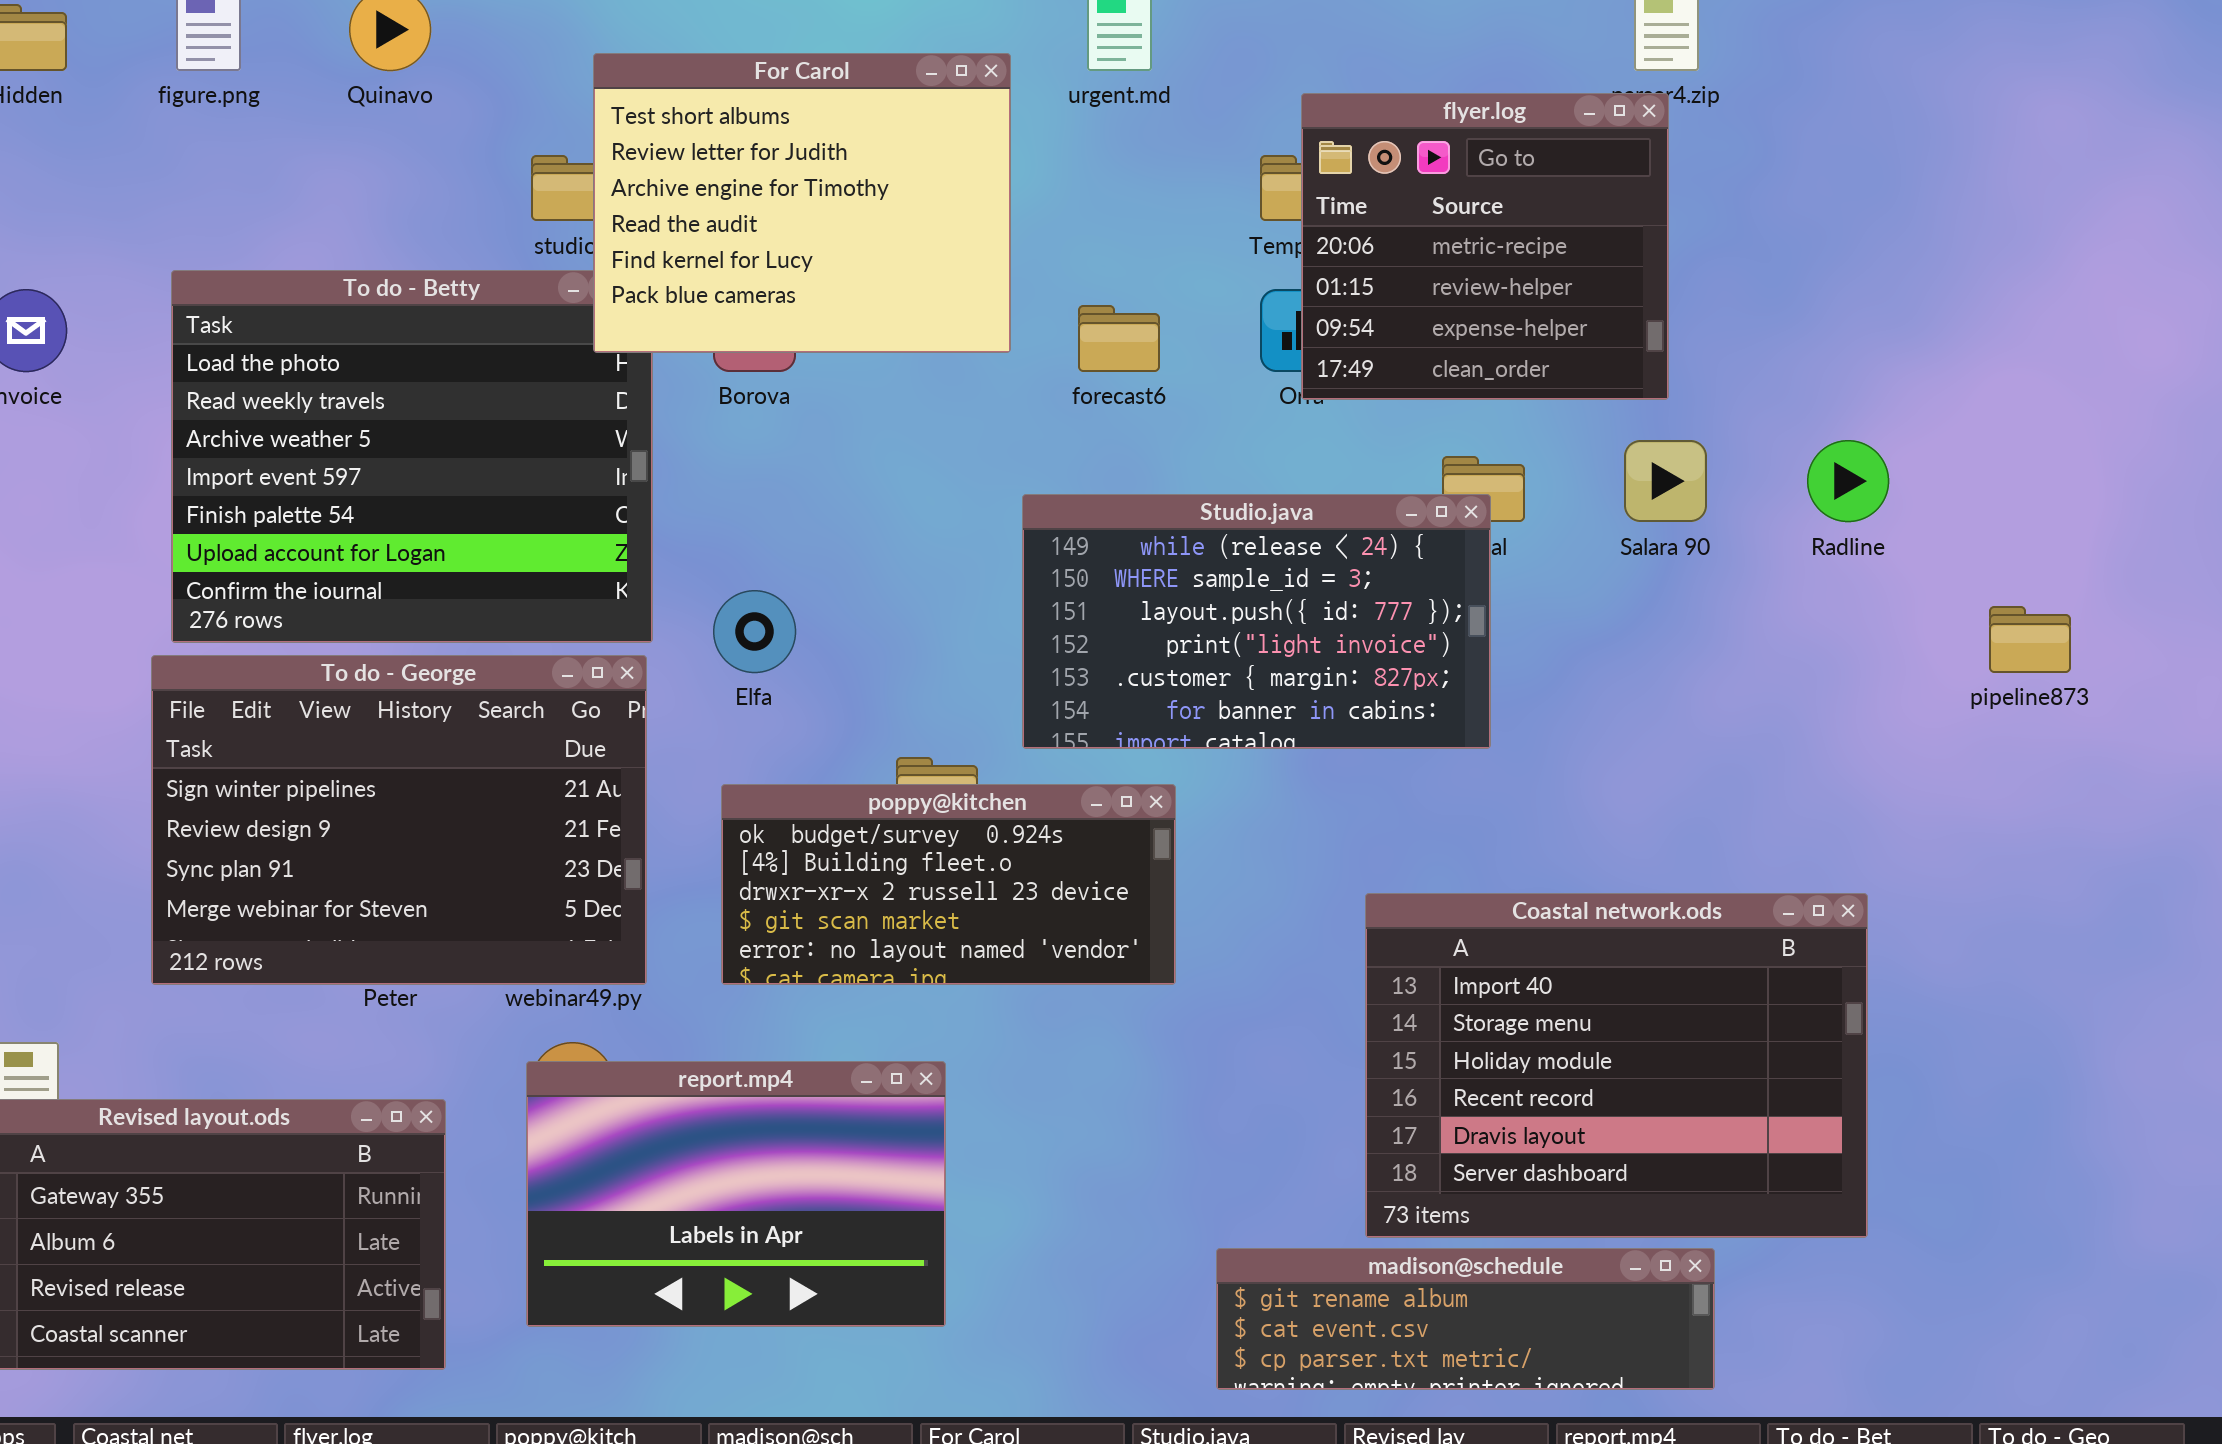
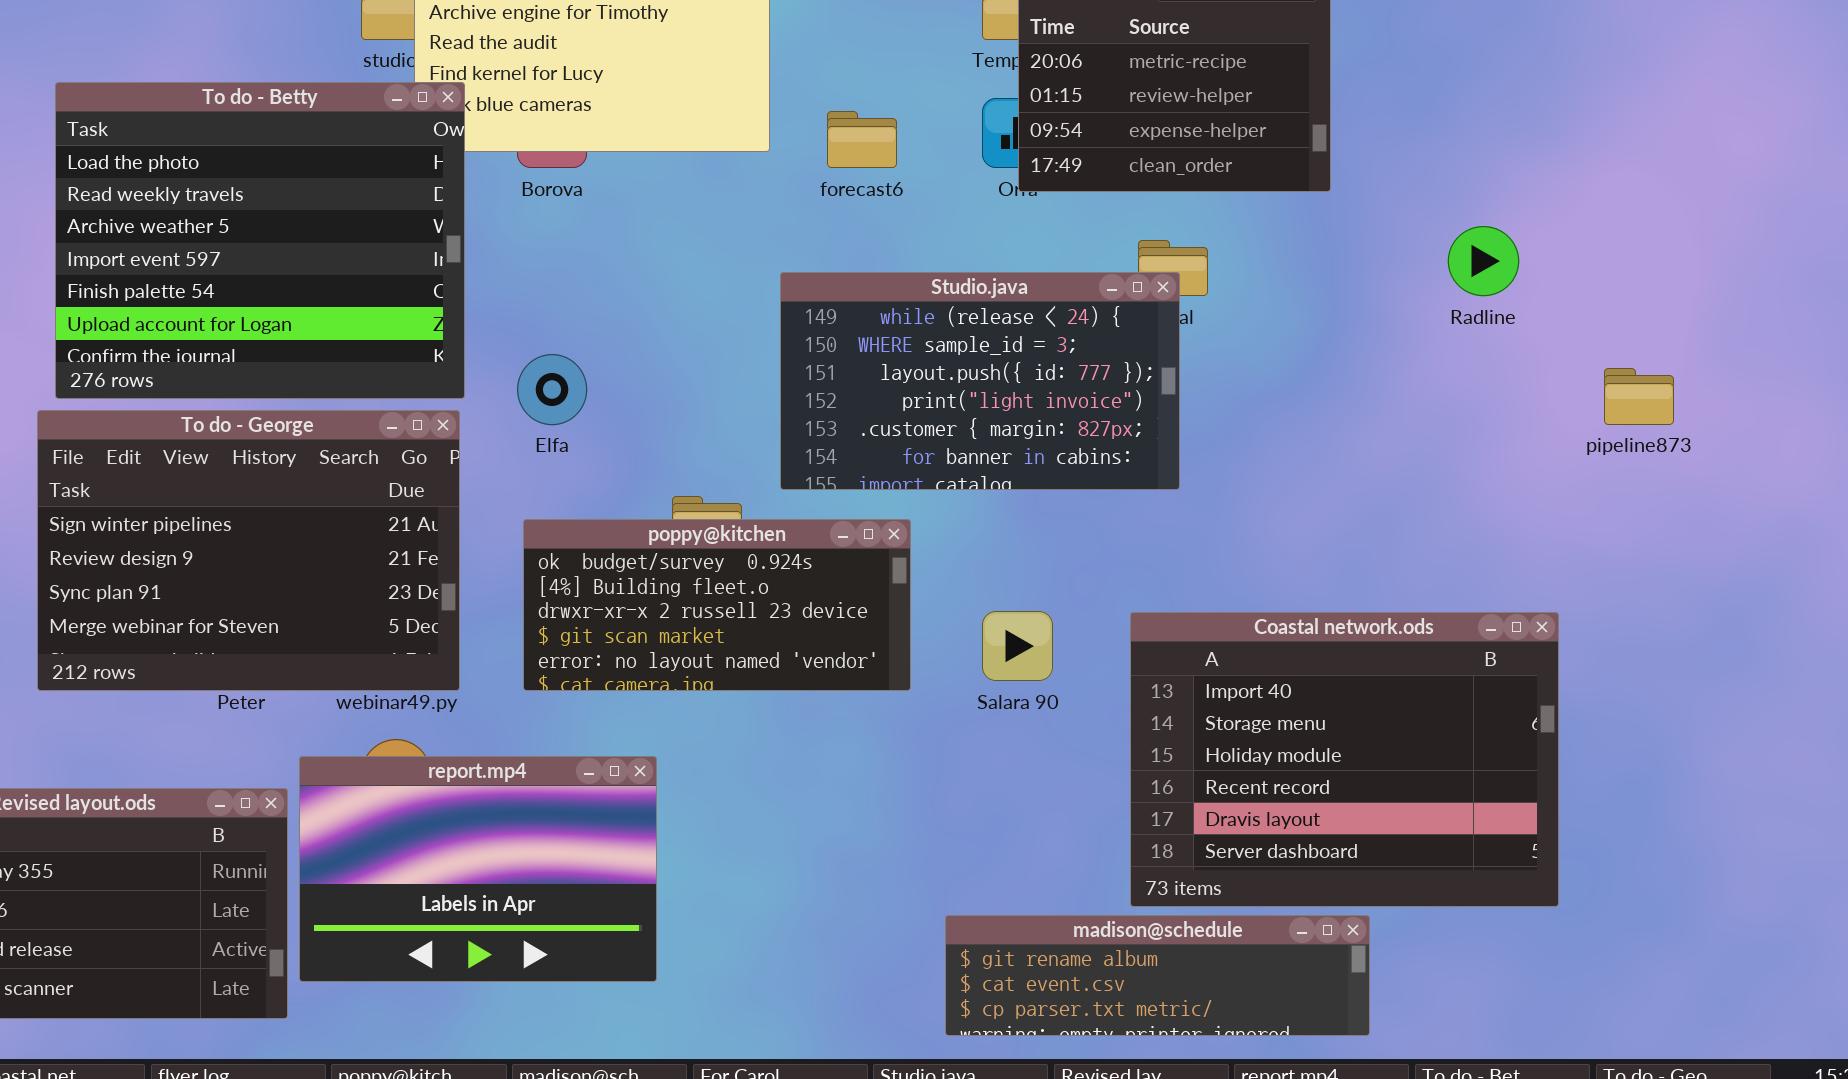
To do - Betty: [171,270,653,643] -> [55,82,465,399], raised
Salara 90: [1624,440,1707,522] -> [982,611,1053,681], moved
Coastal network.ods: [1365,893,1868,1238] -> [1130,612,1559,907], moved
report.mp4: [526,1061,946,1327] -> [299,756,657,982], moved

